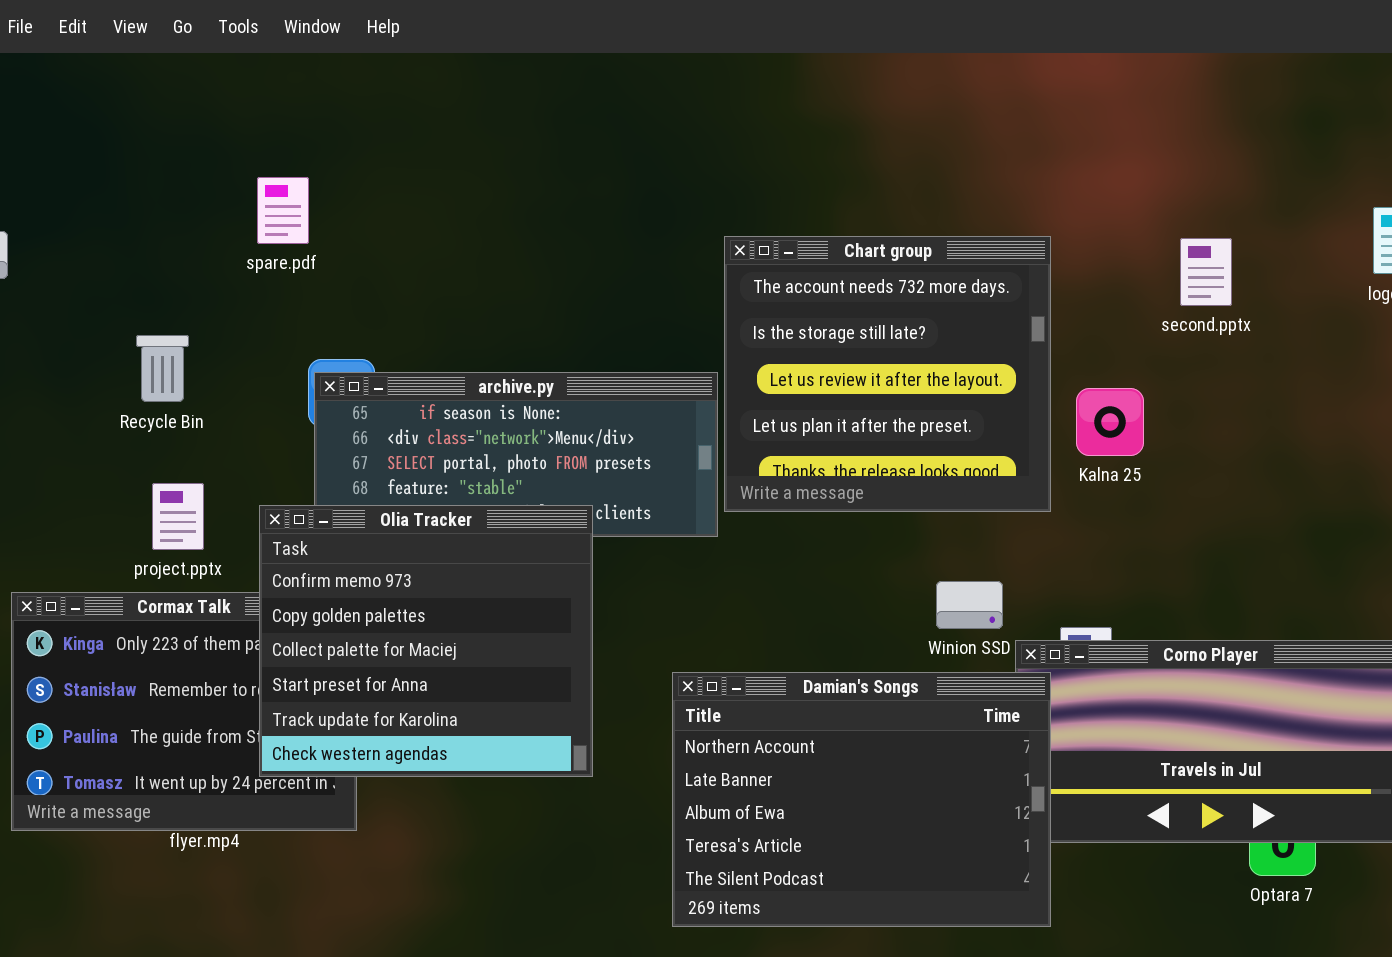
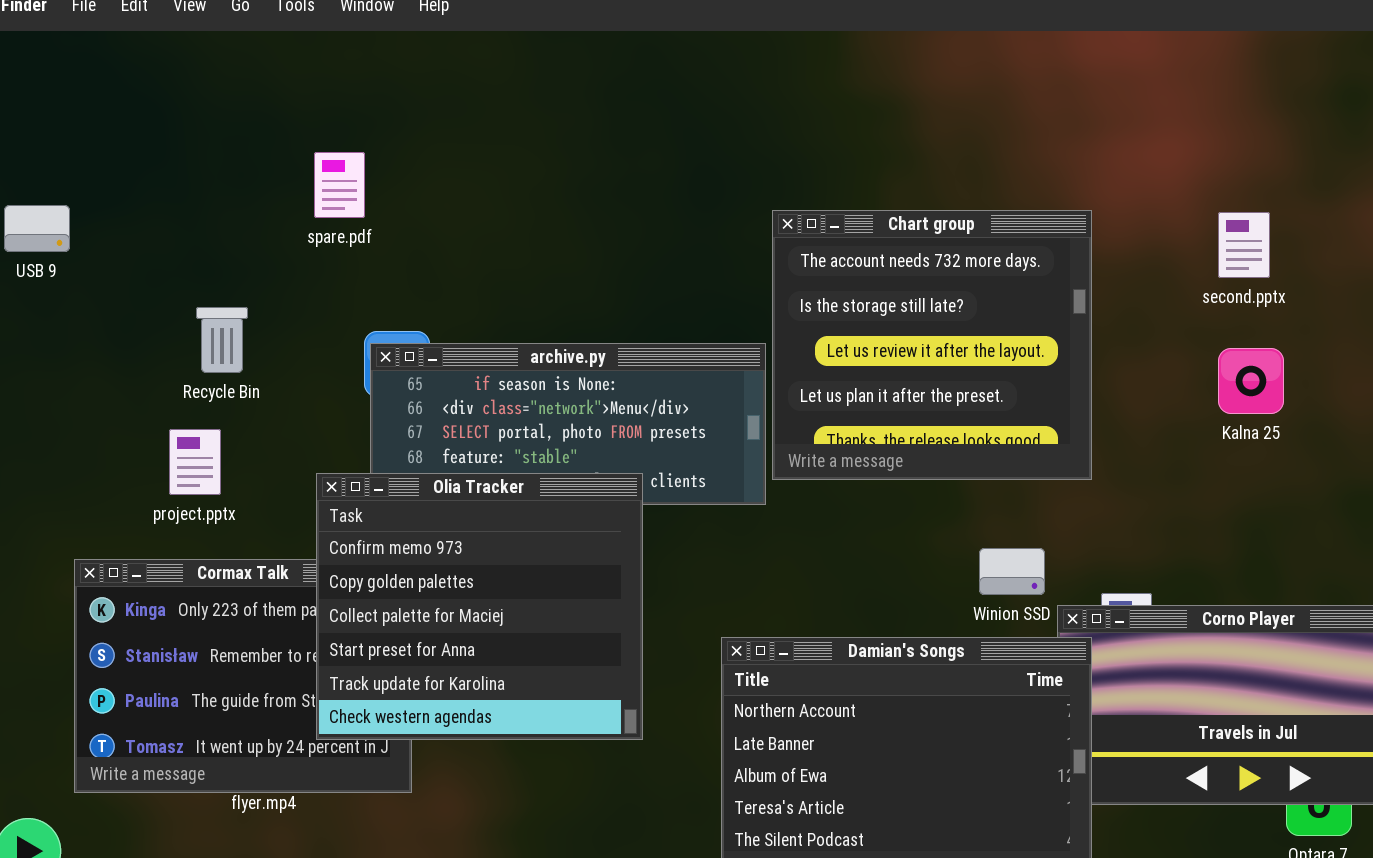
Kalna 25: [1076,388,1144,456] -> [1218,348,1284,414], moved
project.pptx: [152,483,204,550] -> [169,429,221,495], moved

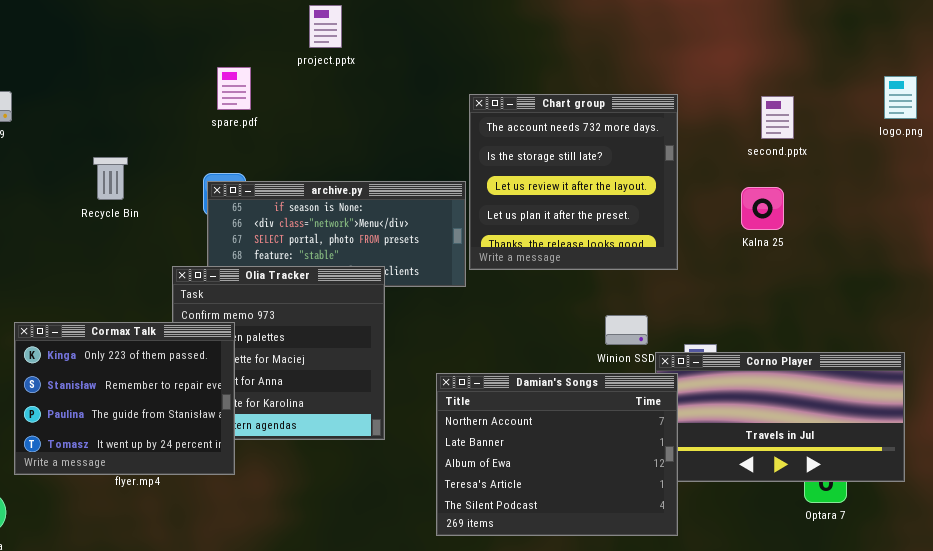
spare.pdf: [314,152,365,218] -> [217,67,251,110], moved
Kalna 25: [1218,348,1284,414] -> [741,187,784,230], moved
project.pptx: [169,429,221,495] -> [309,5,342,48], moved
Cormax Talk: [74,559,412,793] -> [14,322,235,475], raised

